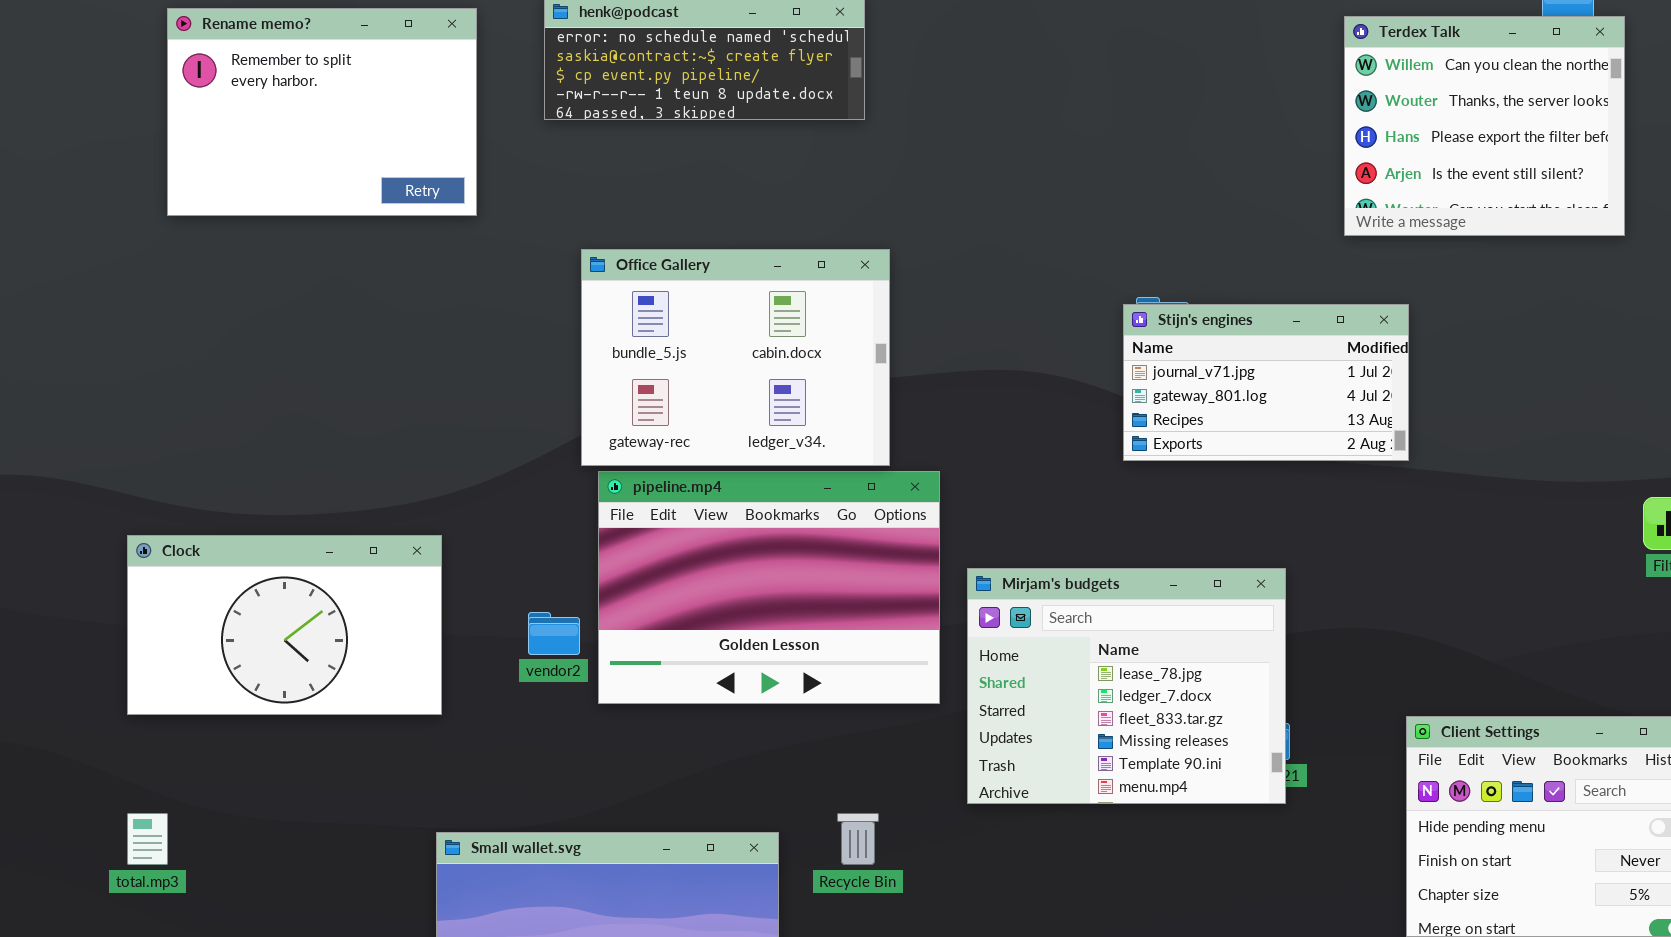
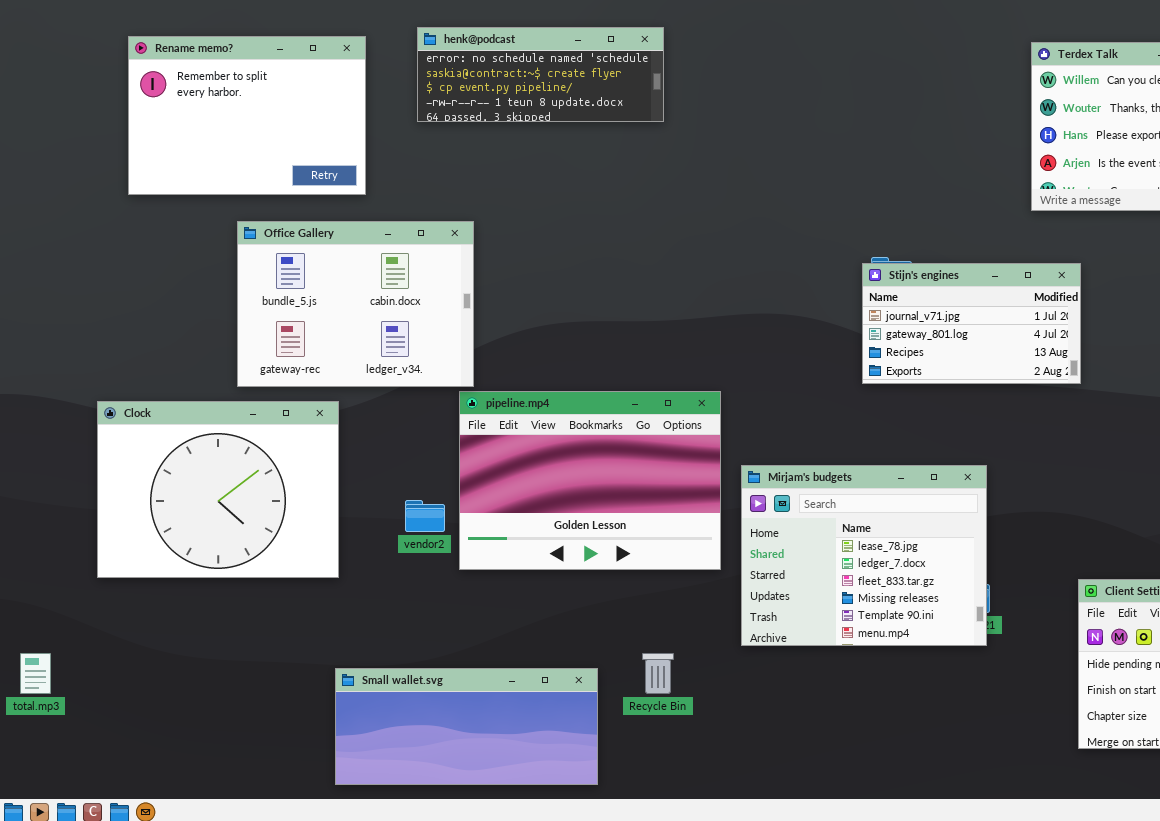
Office Gallery: [581,249,890,466] -> [237,221,474,387], moved
Clock: [127,535,442,715] -> [97,401,339,578], resized
total.mp3: [127,813,168,865] -> [20,653,51,694], moved

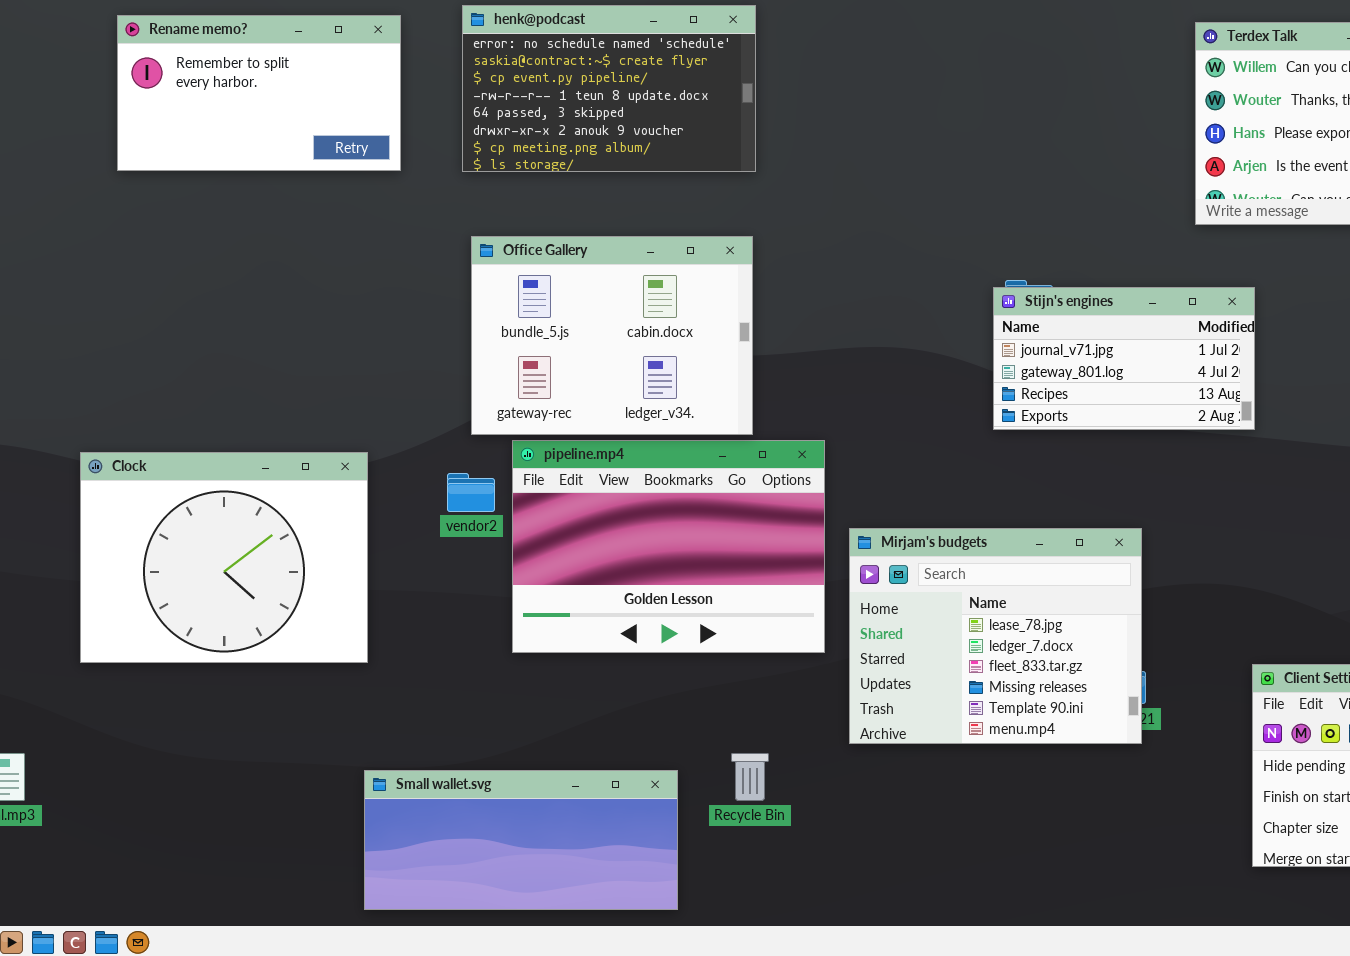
henk@podcast: [417,27,664,122] -> [462,5,756,172], resized
Rename memo?: [128,36,366,195] -> [117,15,401,171], resized
Office Gallery: [237,221,474,387] -> [471,236,753,435], moved
vendor2: [405,500,445,532] -> [447,473,495,512], moved

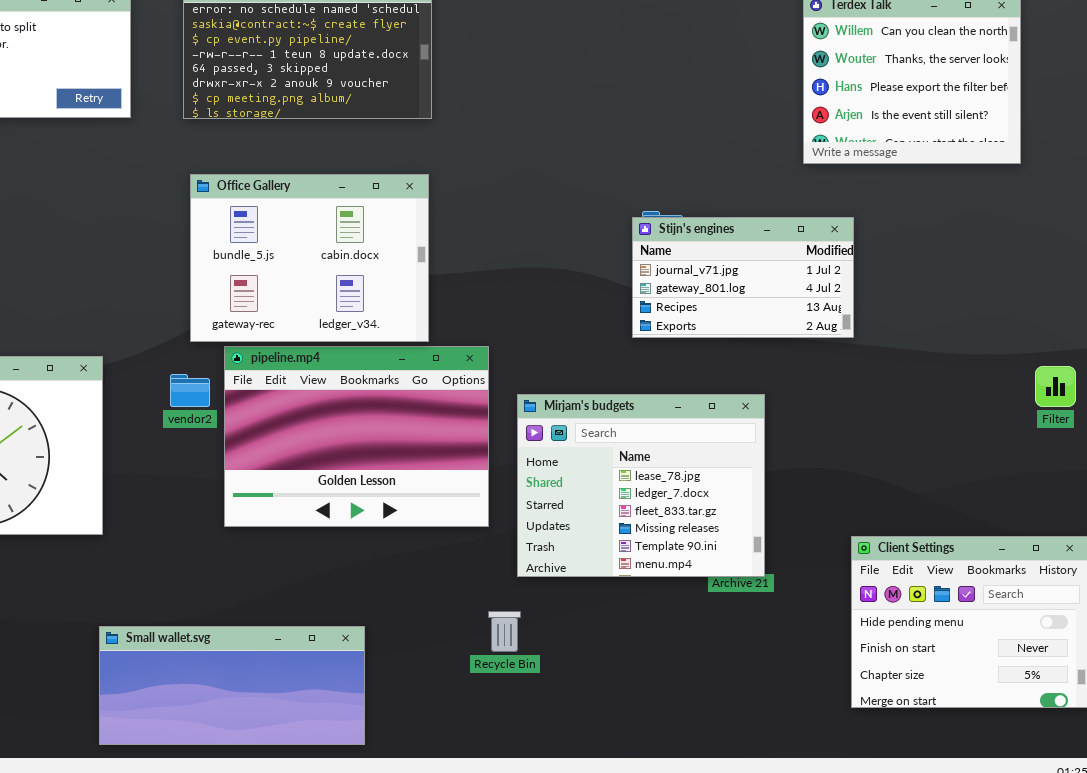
Mirjam's budgets: [849,528,1142,744] -> [517,394,765,577], moved
Recycle Bin: [731,753,769,801] -> [488,611,521,652], moved

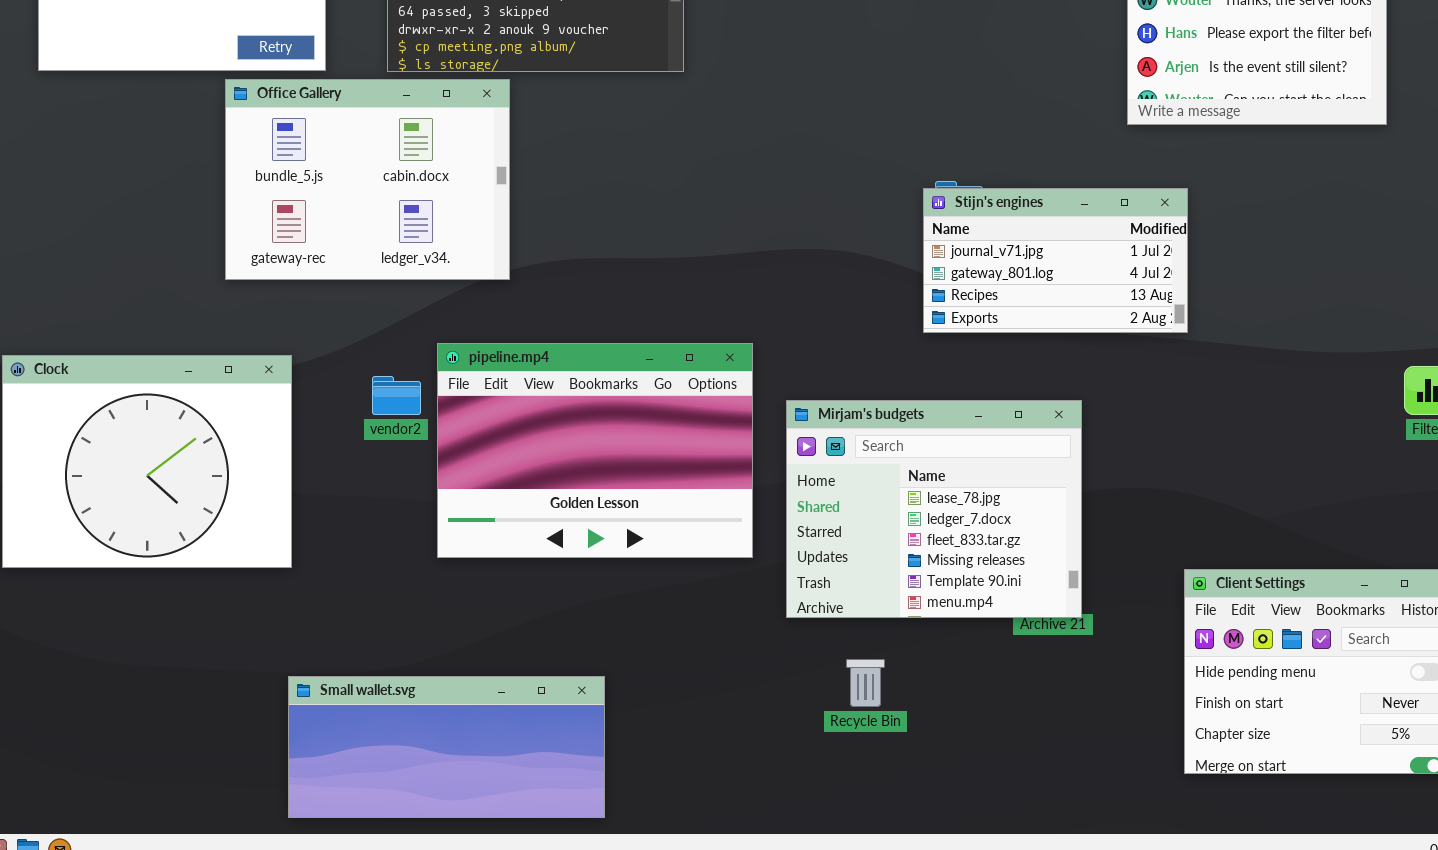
Office Gallery: [190,174,429,342] -> [225,79,510,280], moved
Recycle Bin: [488,611,521,652] -> [846,659,885,707], moved

